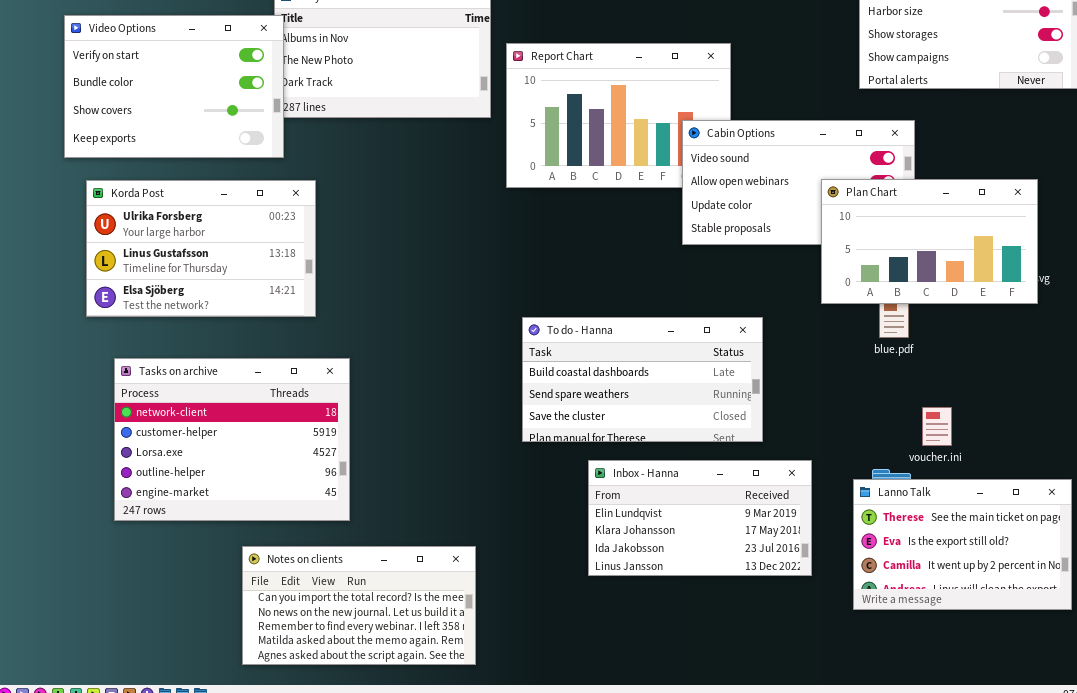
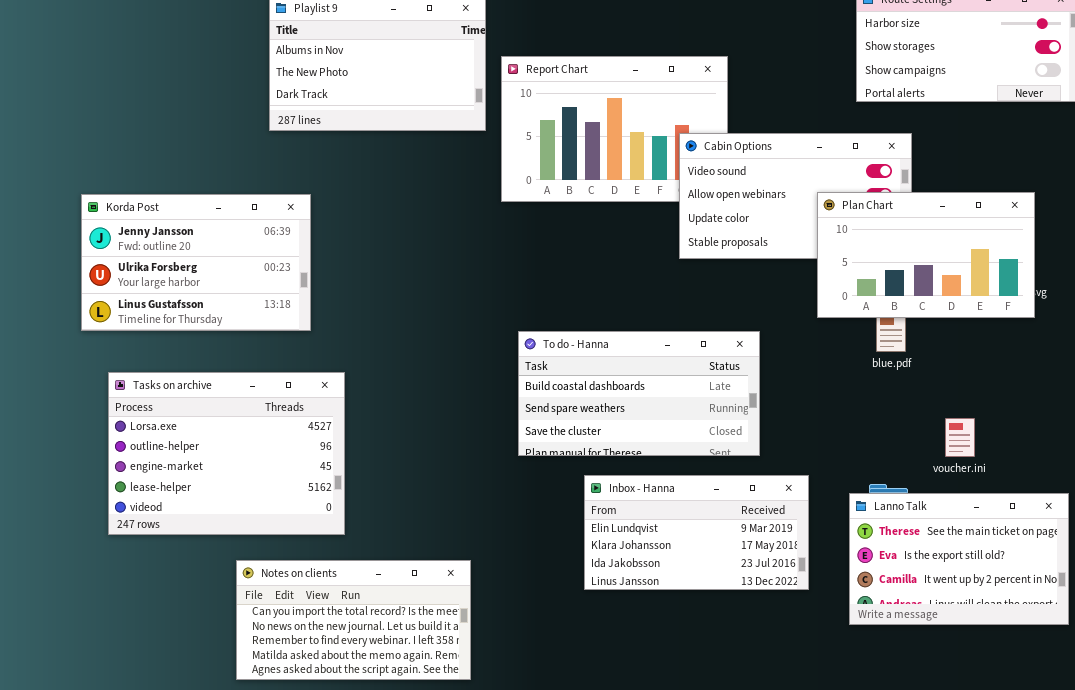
Video Options: [64,15,284,158] -> none, closed
Korda Post: [86,180,316,317] -> [81,194,311,331], scrolled up 1 row
Tasks on archive: [114,358,350,521] -> [108,372,345,535], scrolled down 2 rows
voucher.ini: [922,407,952,446] -> [945,418,975,457], moved

